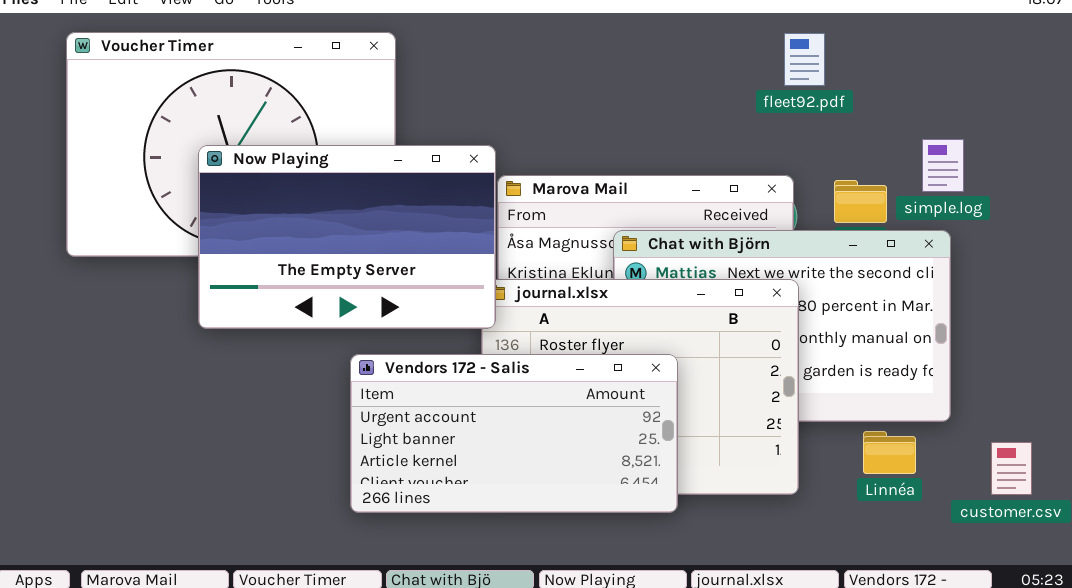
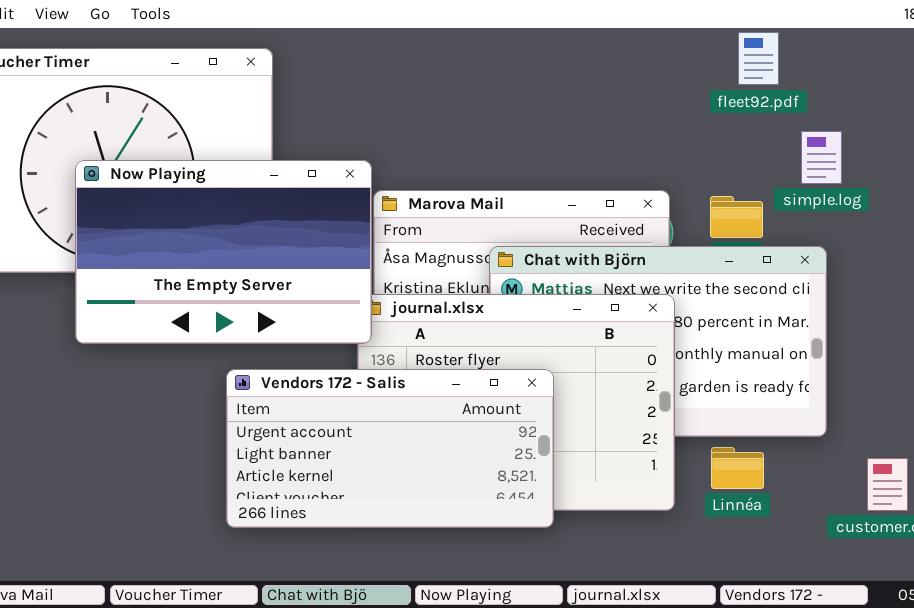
fleet92.pdf: [784,33,825,86] -> [738,32,779,85], moved
simple.log: [922,139,964,192] -> [801,131,842,184], moved
Linnéa: [863,431,916,474] -> [711,447,764,489], moved

